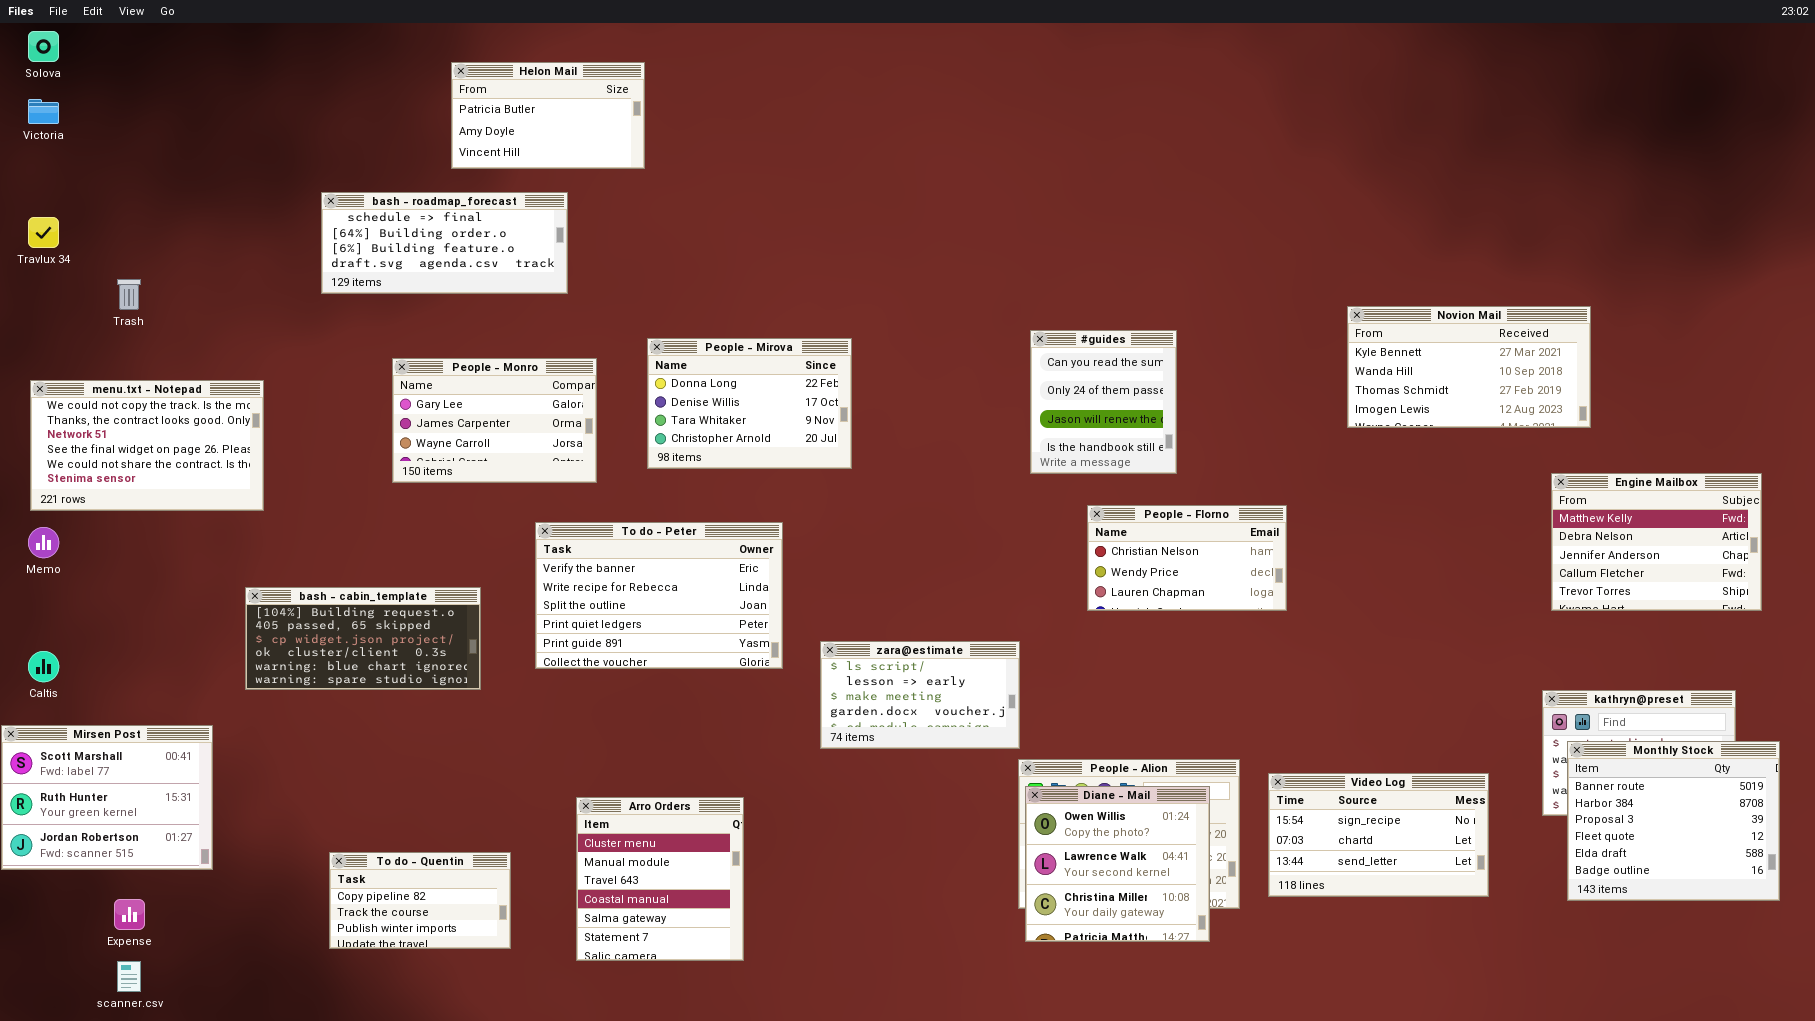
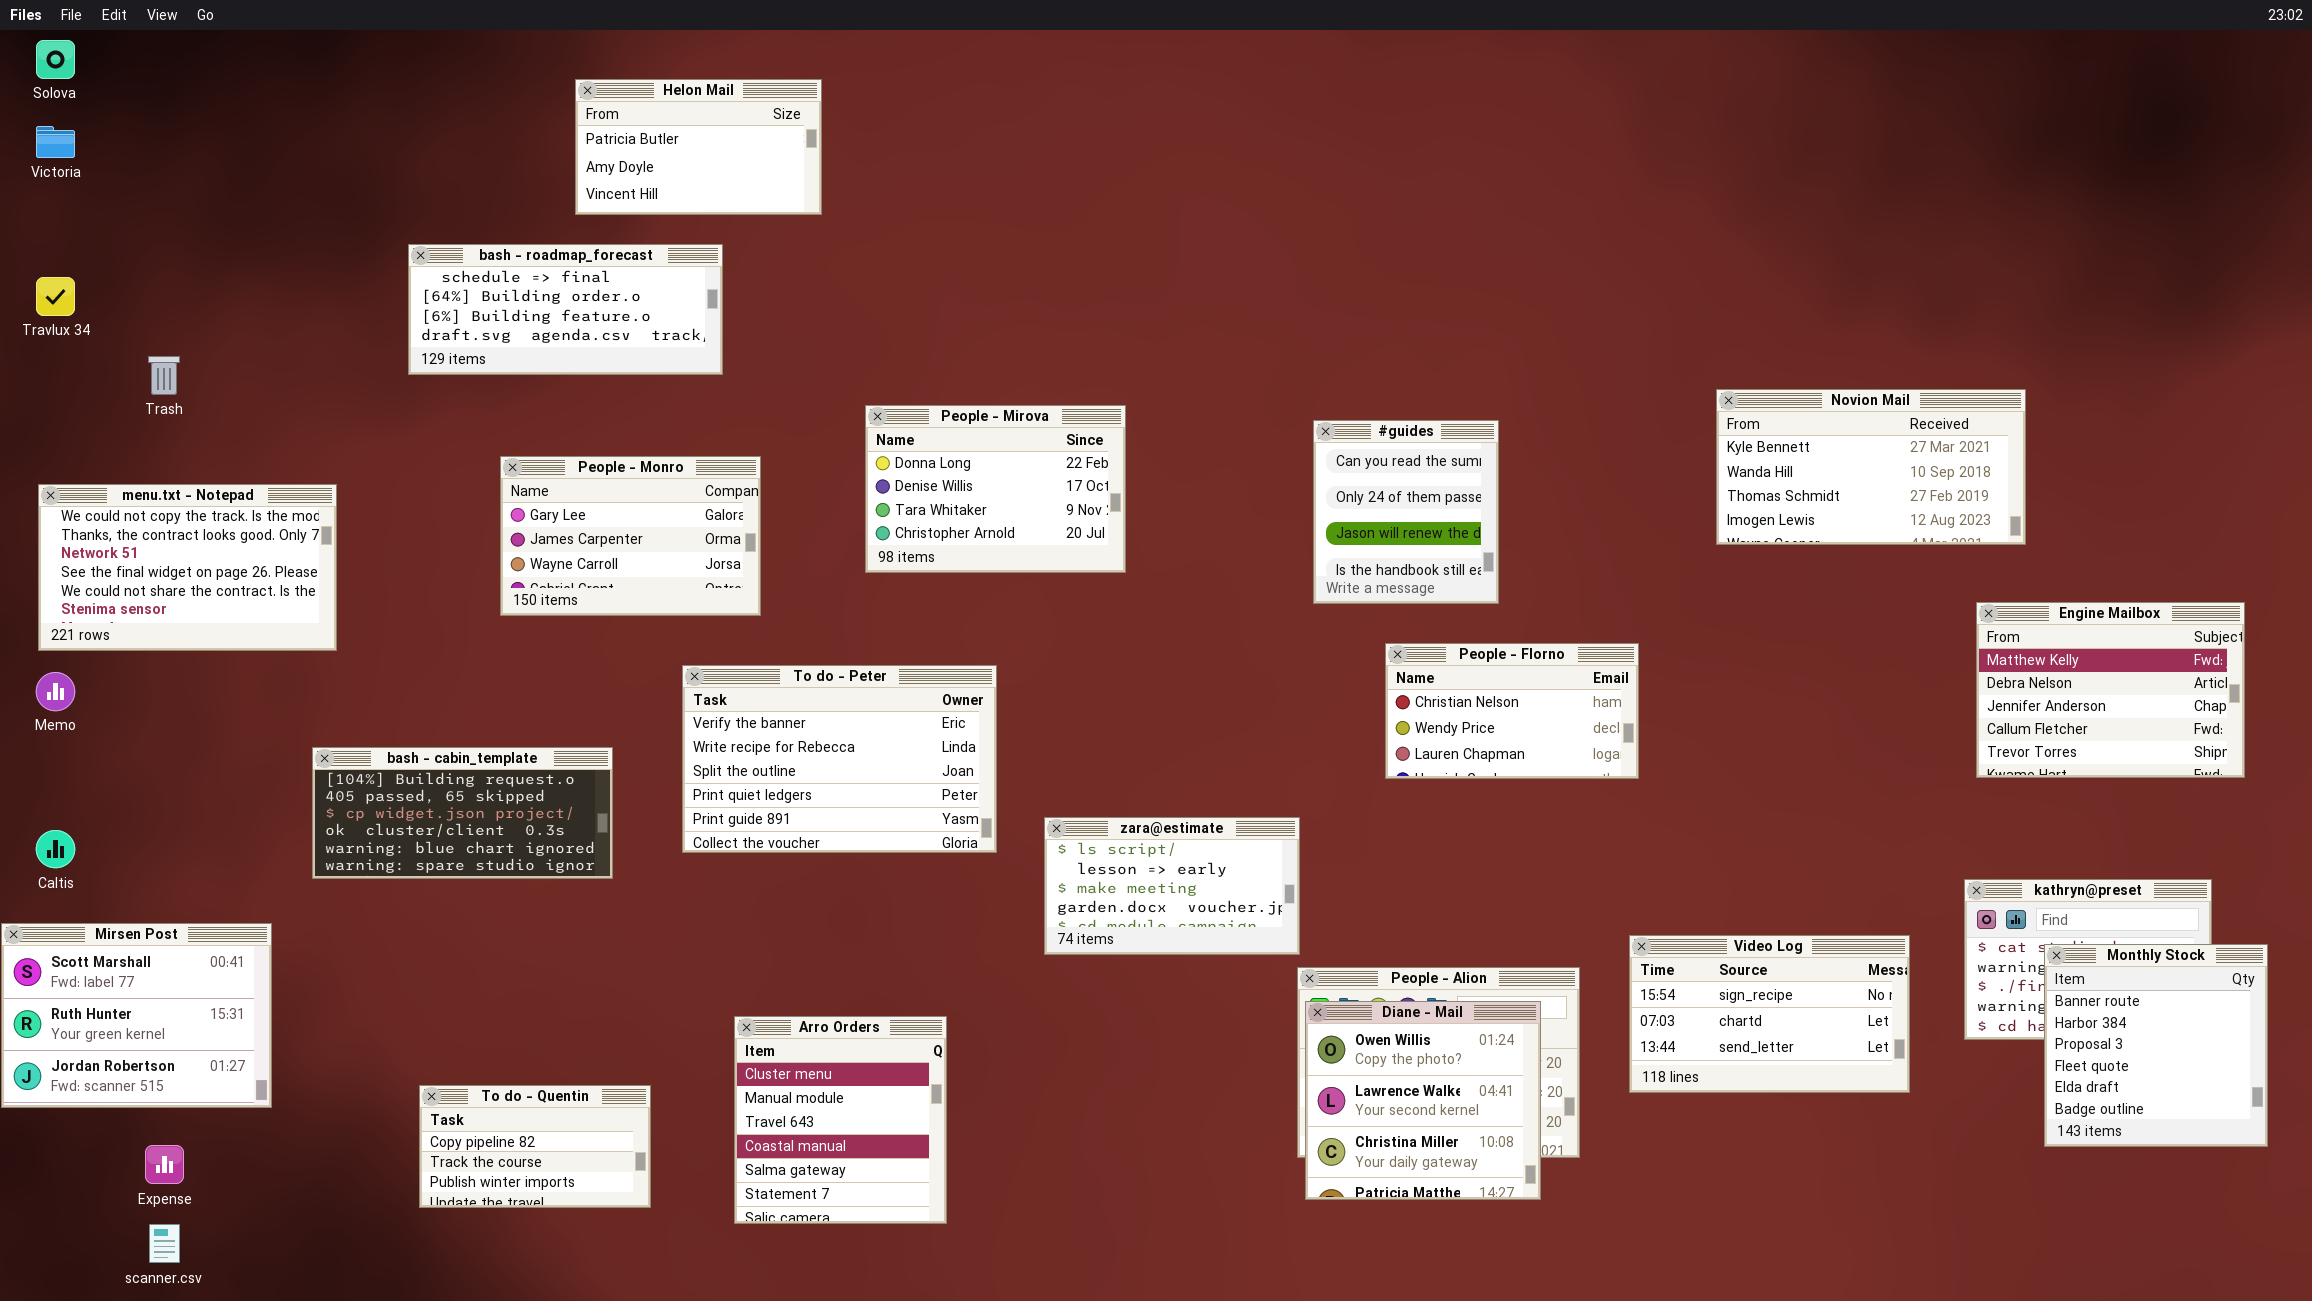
People - Mirova: [647,338,852,469] -> [865,405,1126,573], moved
Monthly Stock: [1567,741,1780,901] -> [2044,944,2268,1147], resized
Video Log: [1268,773,1489,897] -> [1629,935,1910,1093], moved

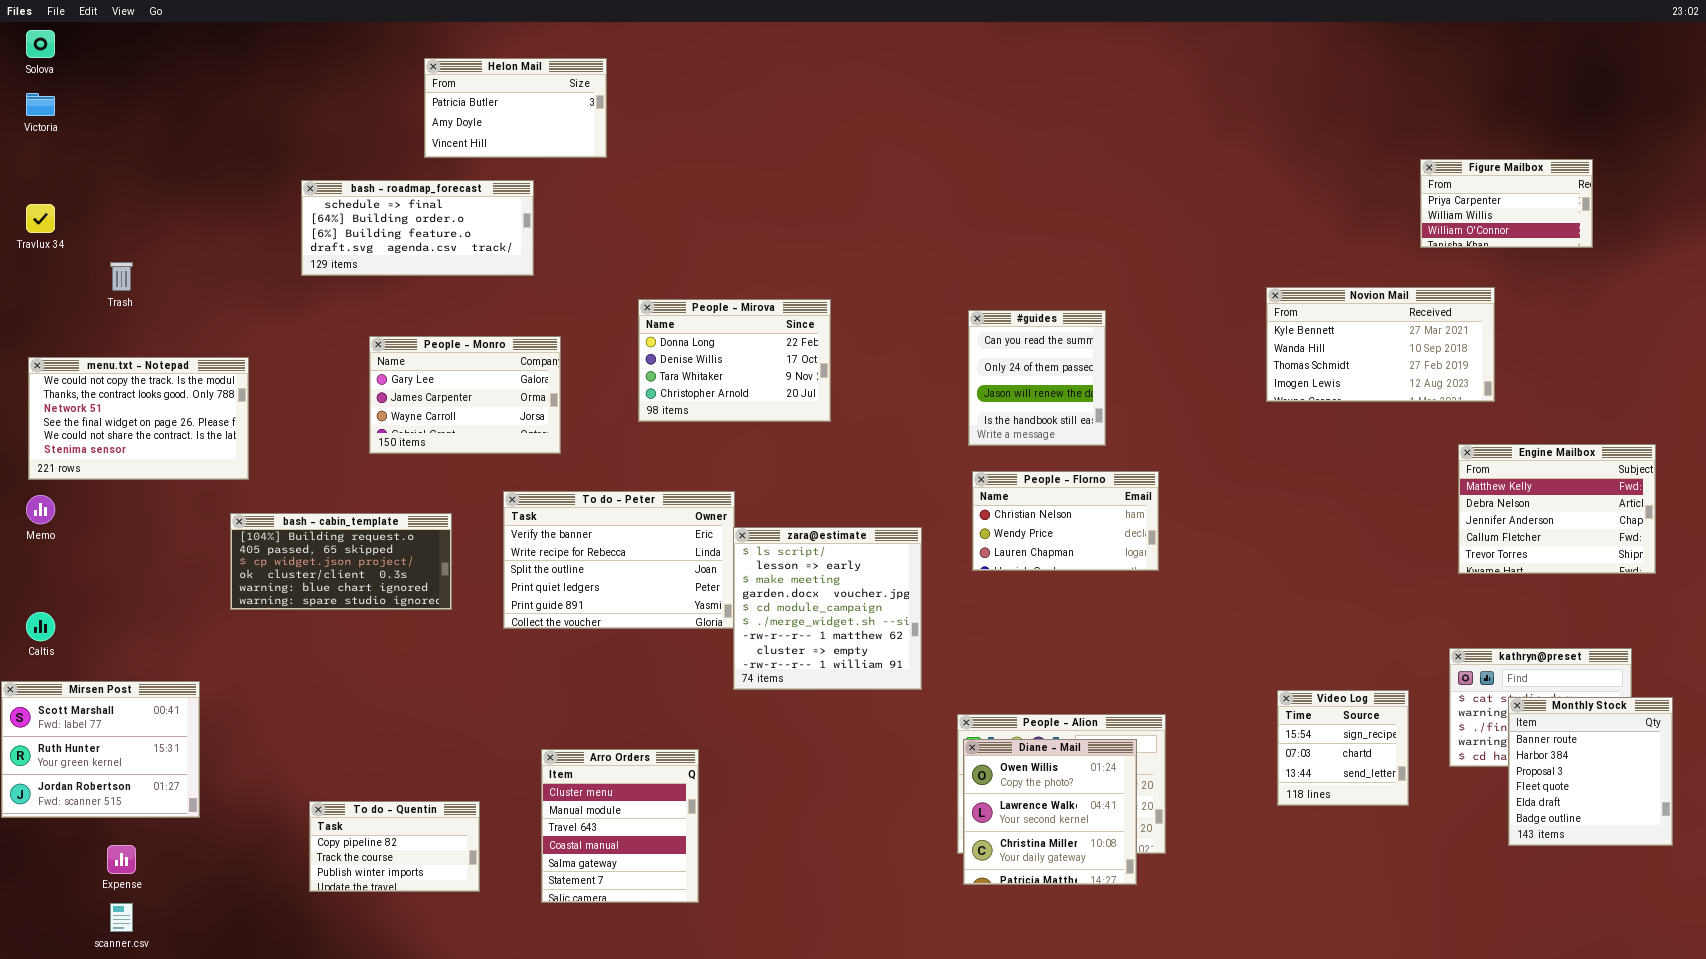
Figure Mailbox: none -> [1420,159,1593,248], opened
People - Florno: [1385,643,1639,779] -> [972,471,1159,571], moved
bash - cabin_template: [312,747,613,879] -> [230,513,452,610], moved
zara@estimate: [1044,817,1300,955] -> [733,527,922,690], moved, resized
Video Log: [1629,935,1910,1093] -> [1277,690,1409,806], resized

